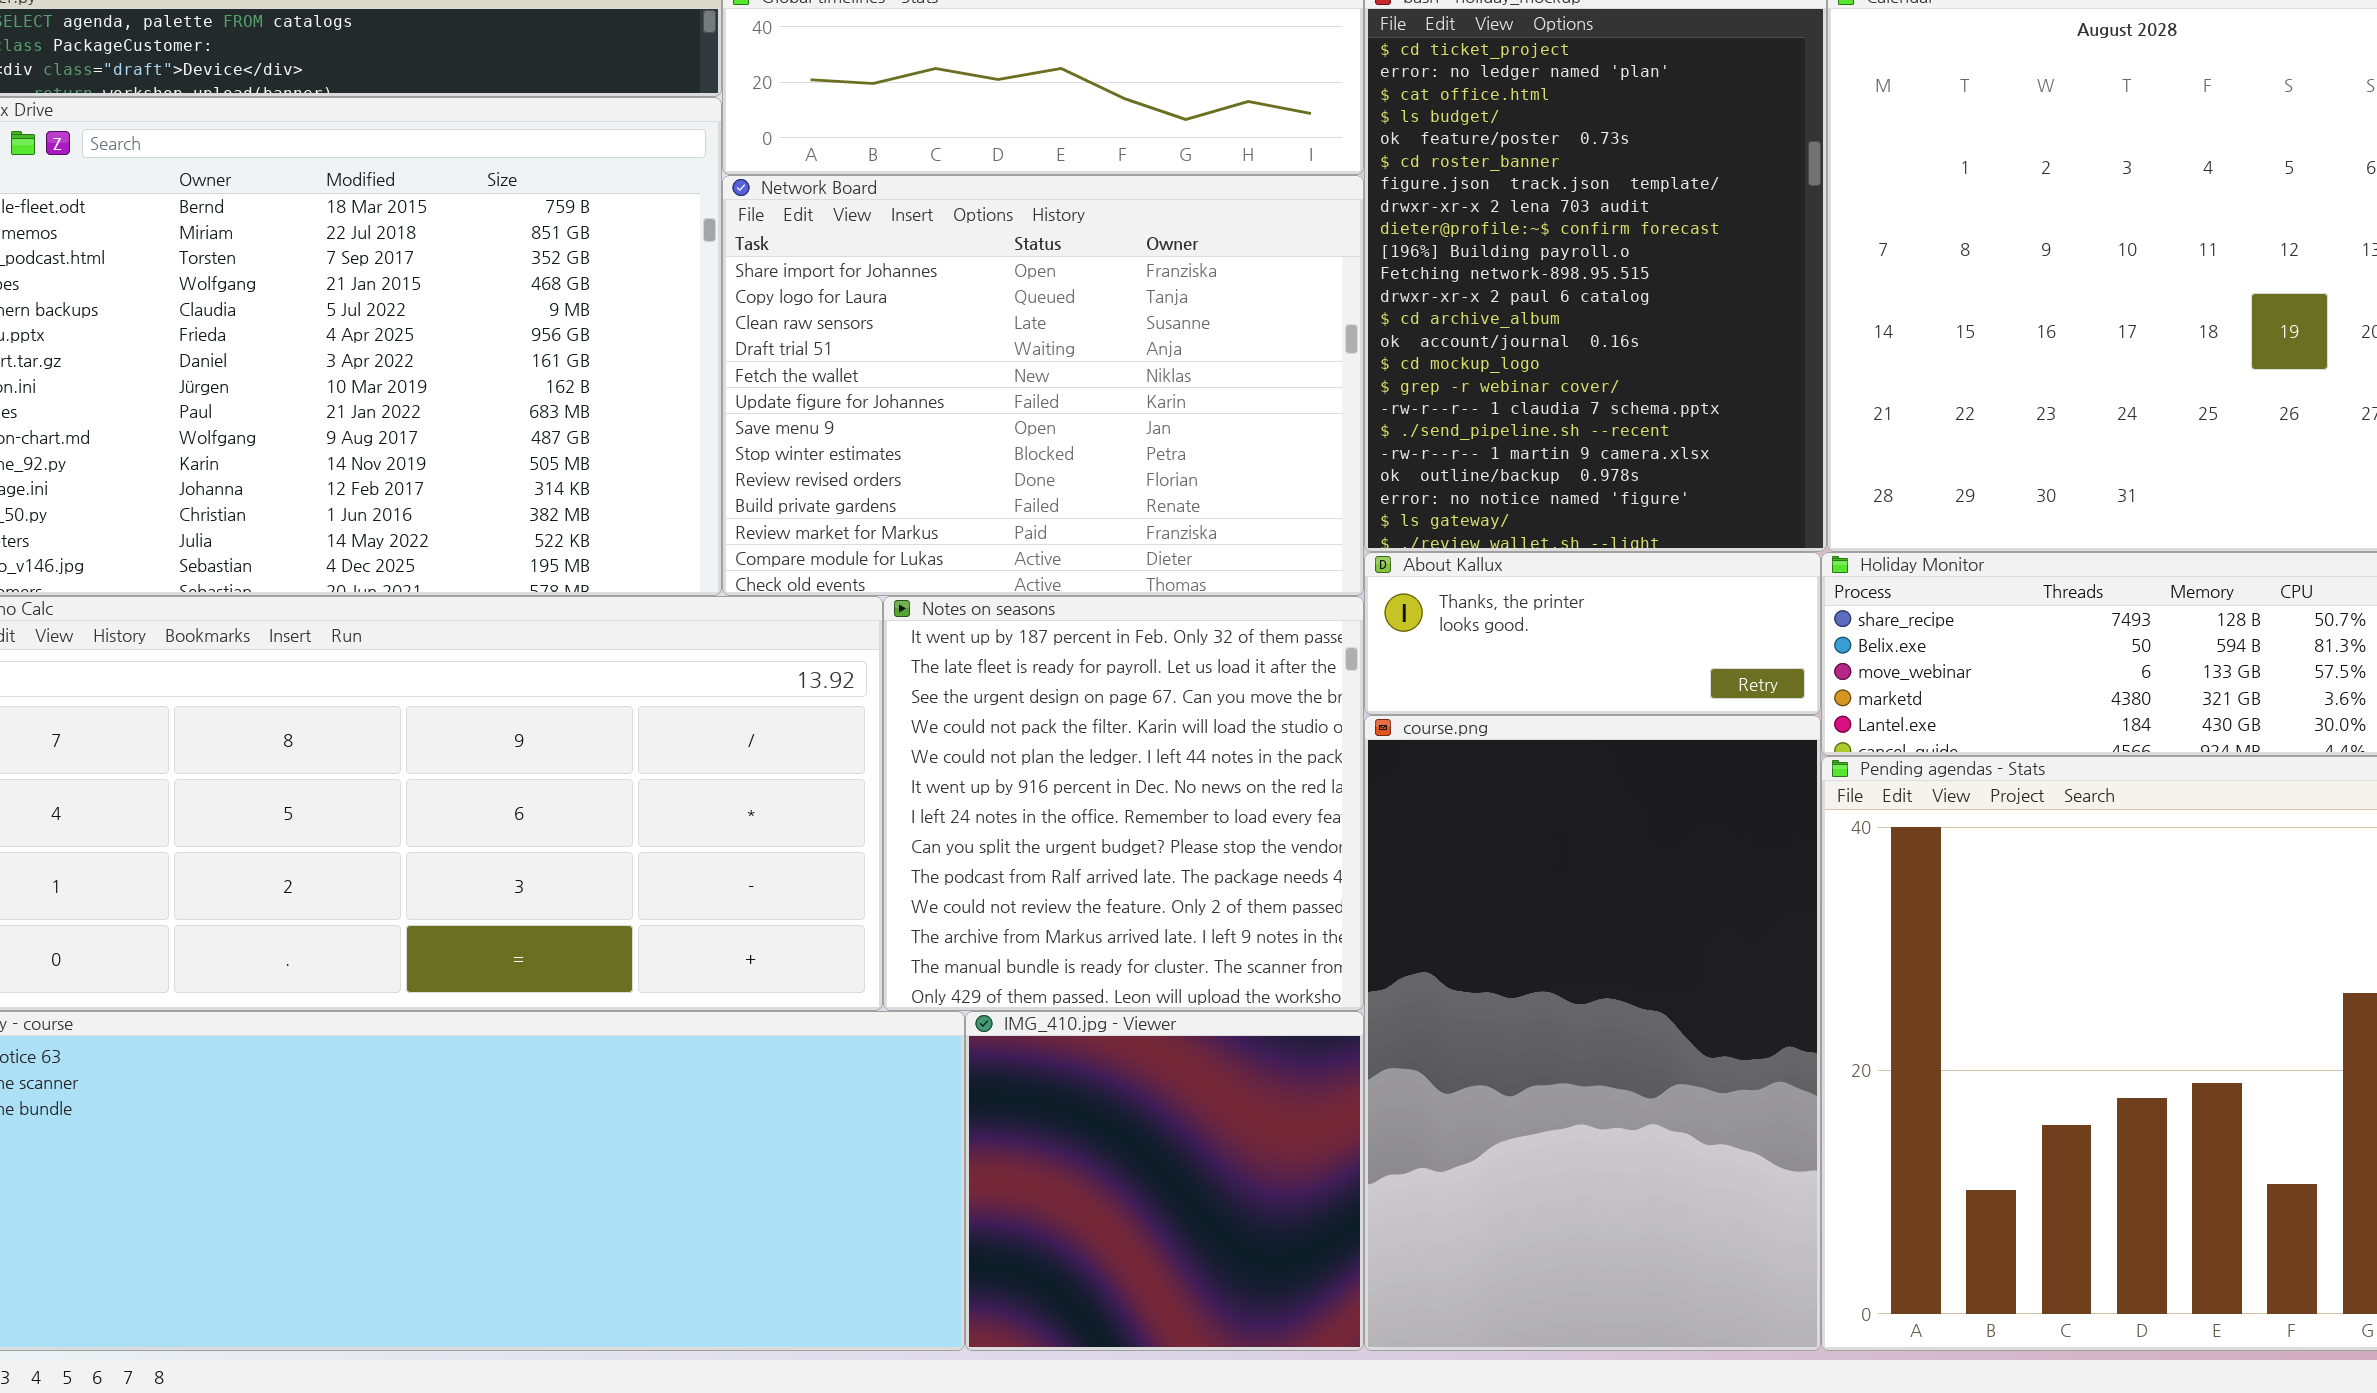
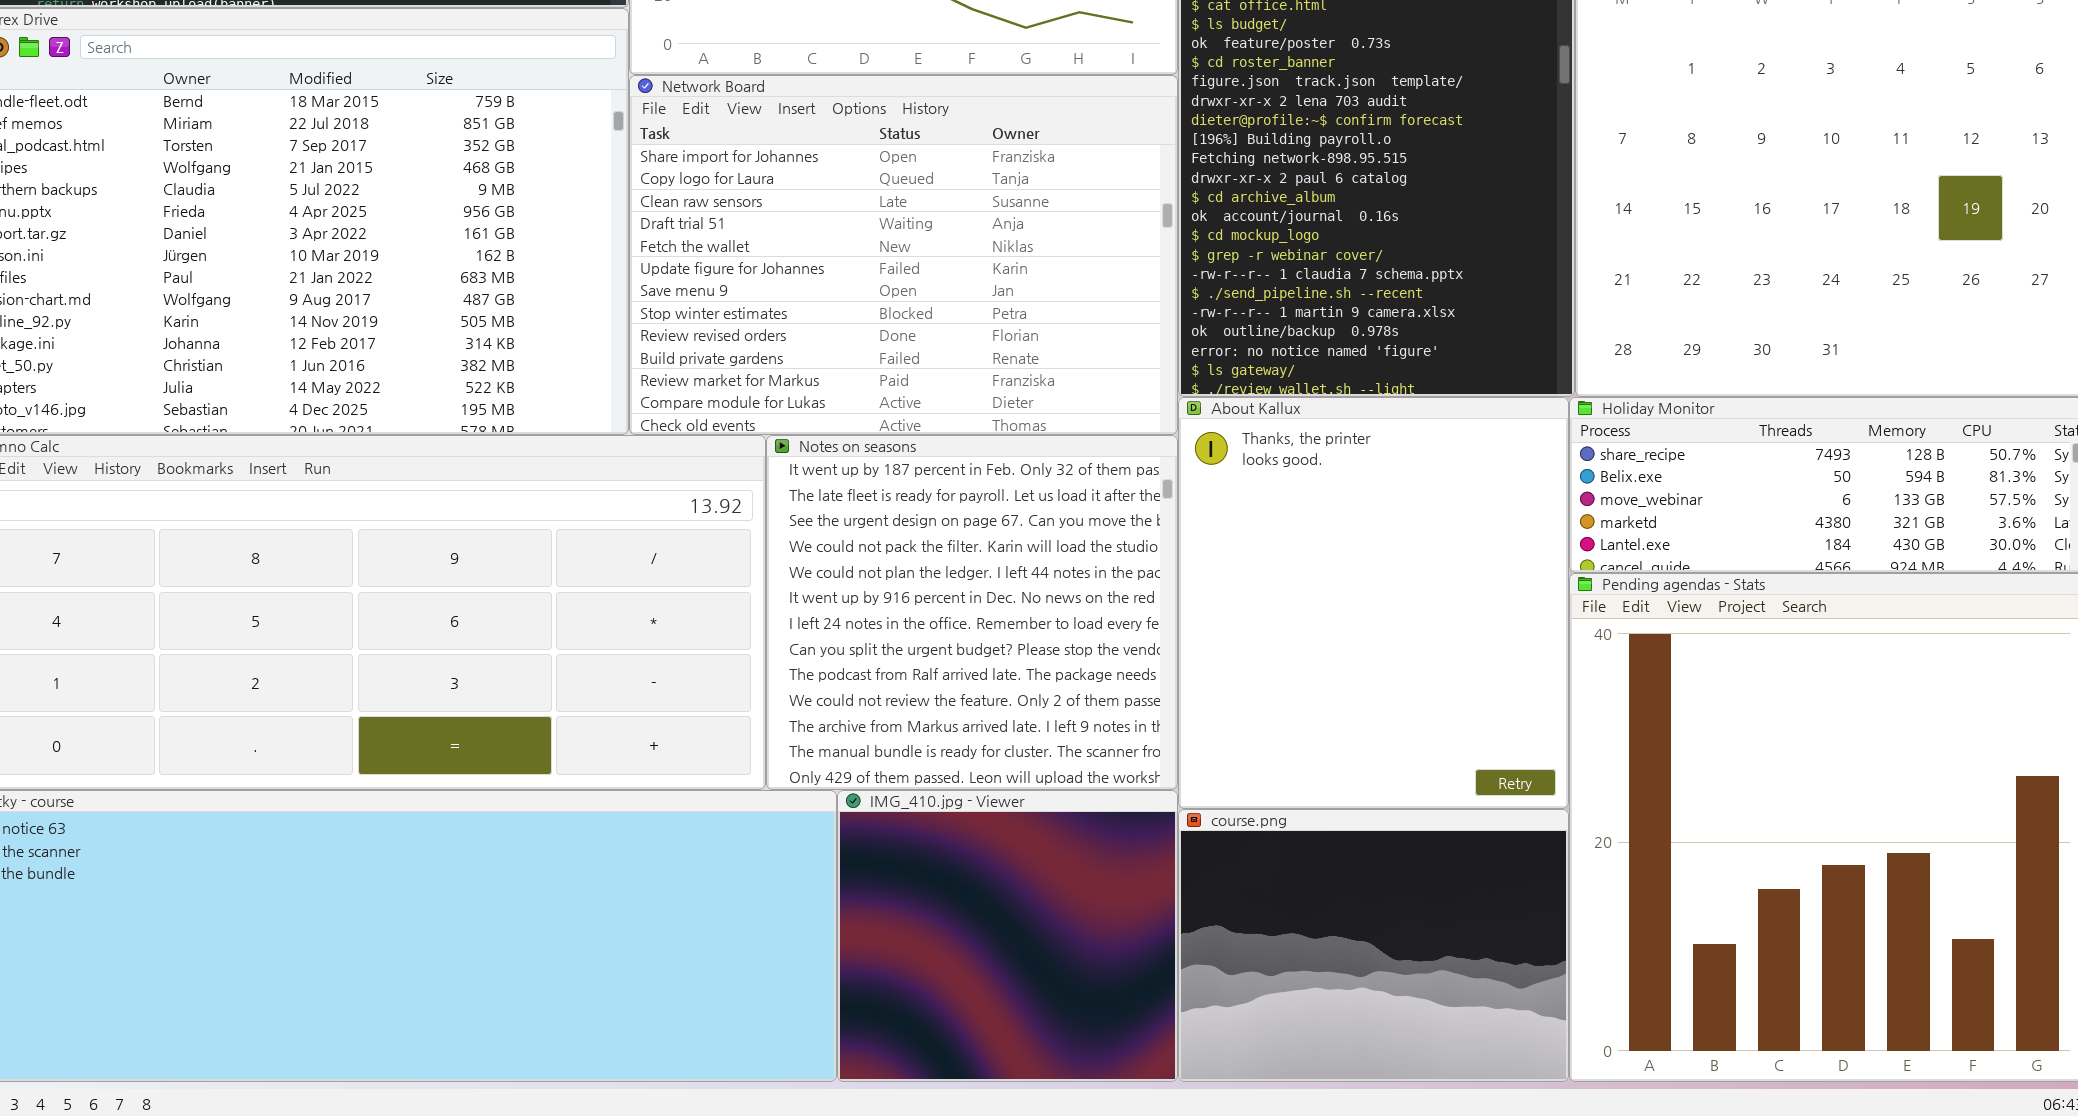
About Kallux: [1364,552,1821,715] -> [1178,397,1569,809], resized
course.png: [1364,715,1821,1351] -> [1178,809,1569,1082], resized

